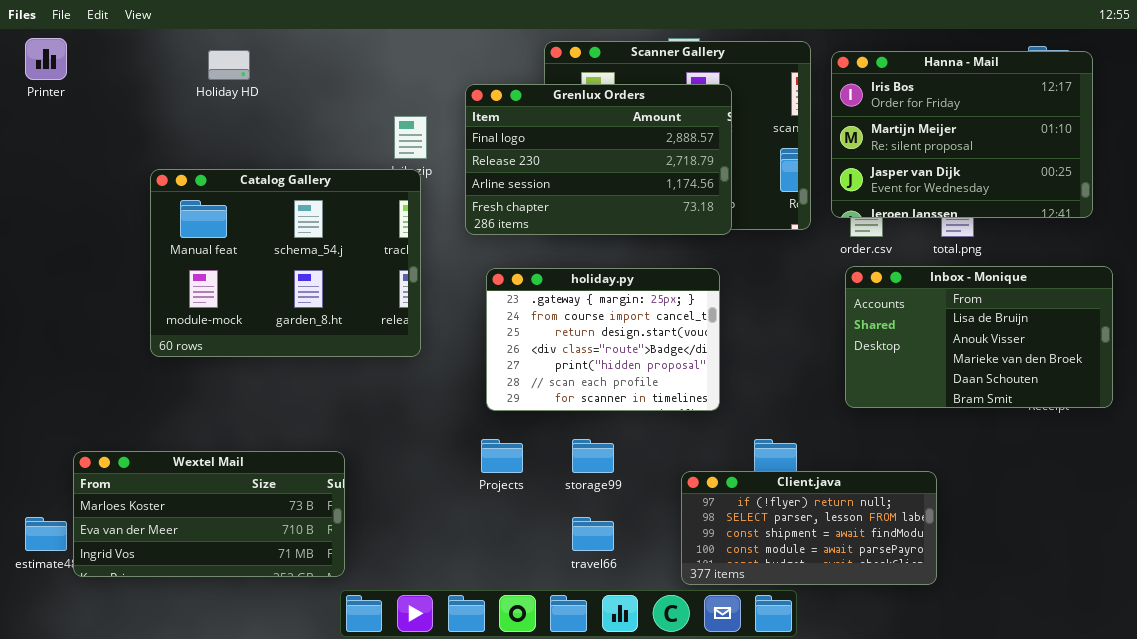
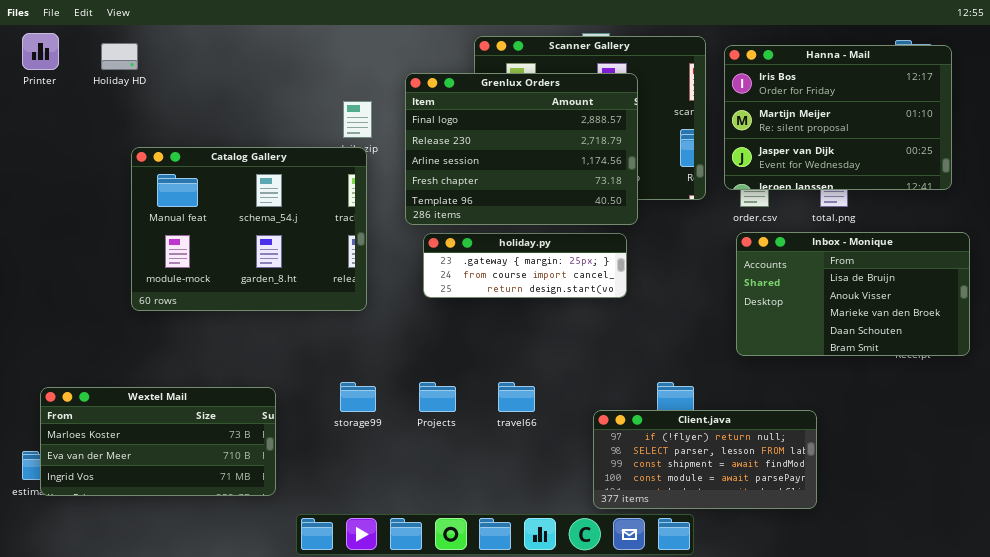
Holiday HD: [208,50,250,80] -> [101,43,138,70], moved
Grenlux Orders: [465,84,732,235] -> [405,73,638,225], resized
holiday.py: [486,268,720,411] -> [423,233,627,298], resized
storage99: [572,439,614,473] -> [340,382,376,412], moved
Wextel Mail: [73,451,345,577] -> [40,387,276,496], moved
travel66: [572,517,614,551] -> [498,382,535,412], moved

